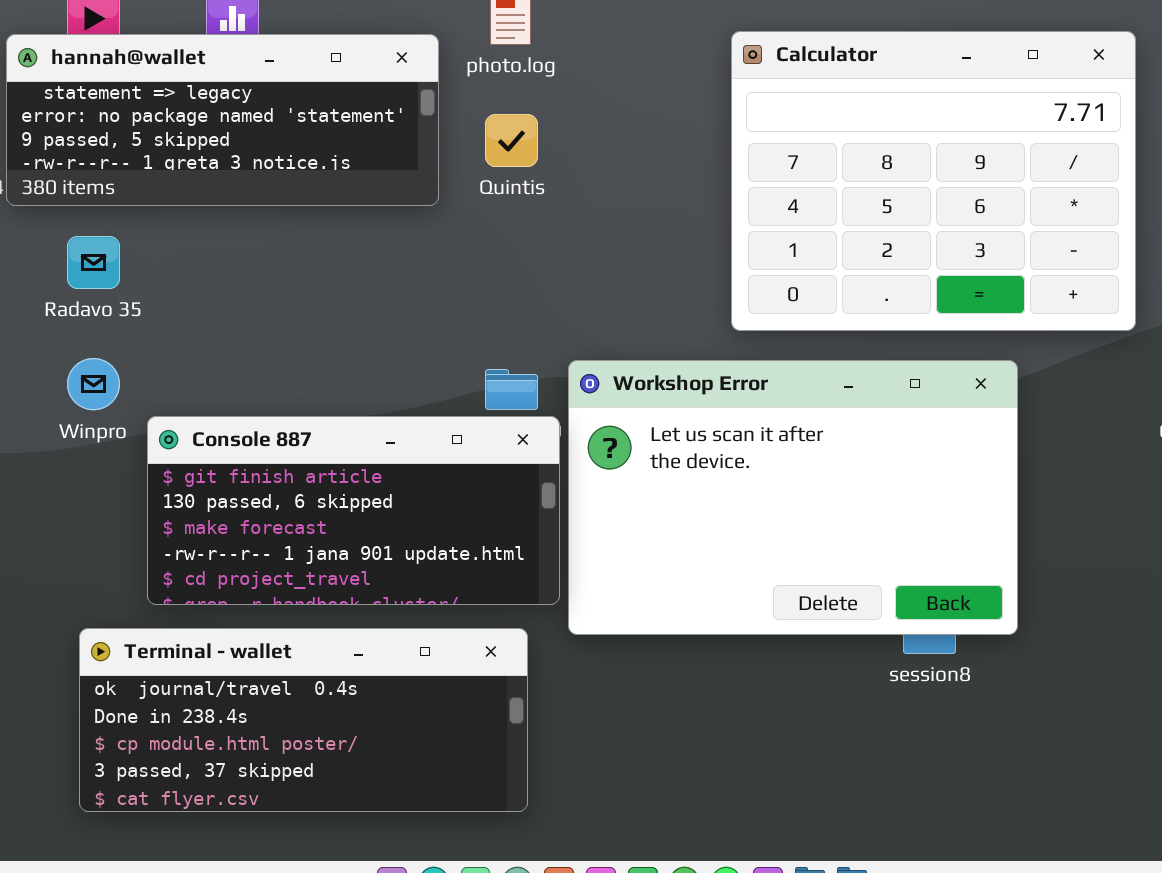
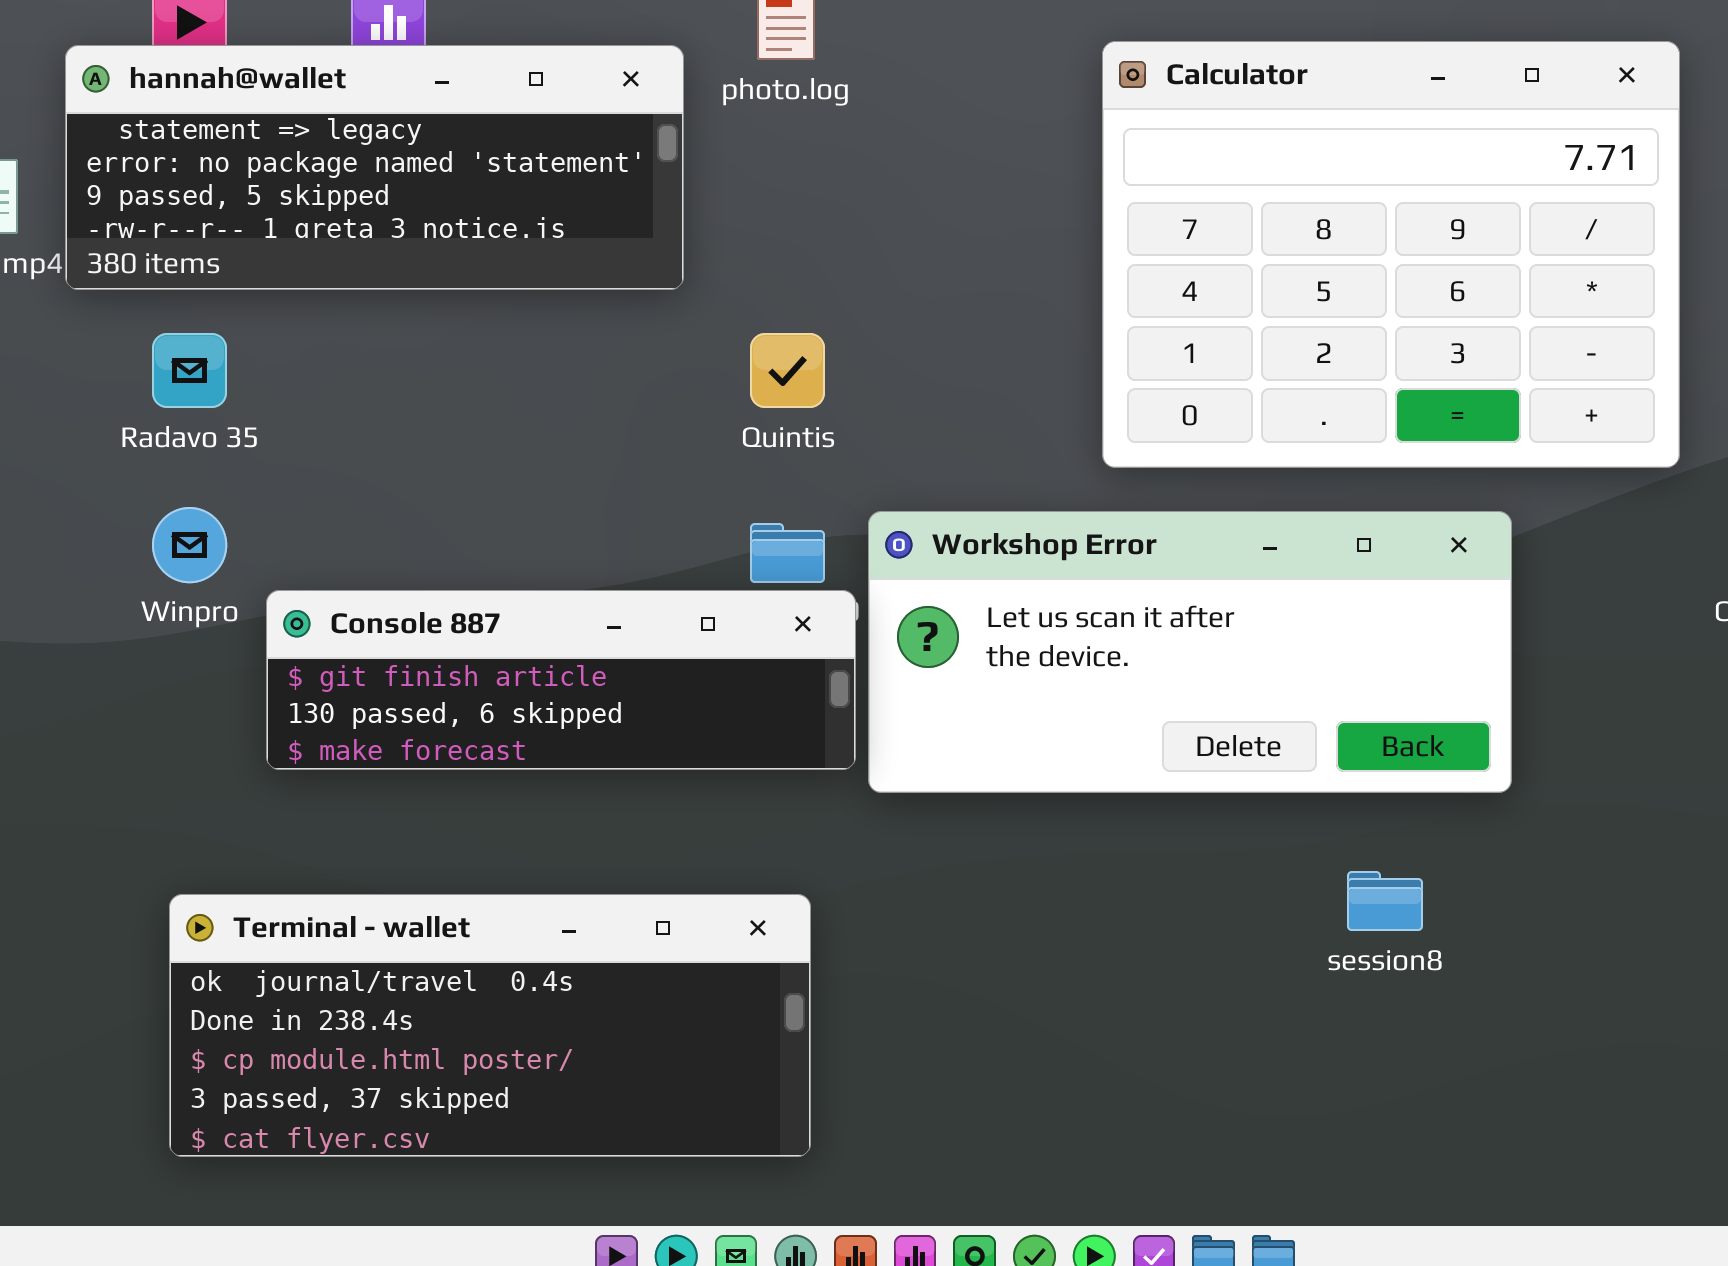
Quintis: [485,114,538,167] -> [750,333,825,408], moved
Workshop Error: [568,360,1018,635] -> [868,511,1512,793], resized
Console 887: [147,416,560,605] -> [266,590,856,770], resized

